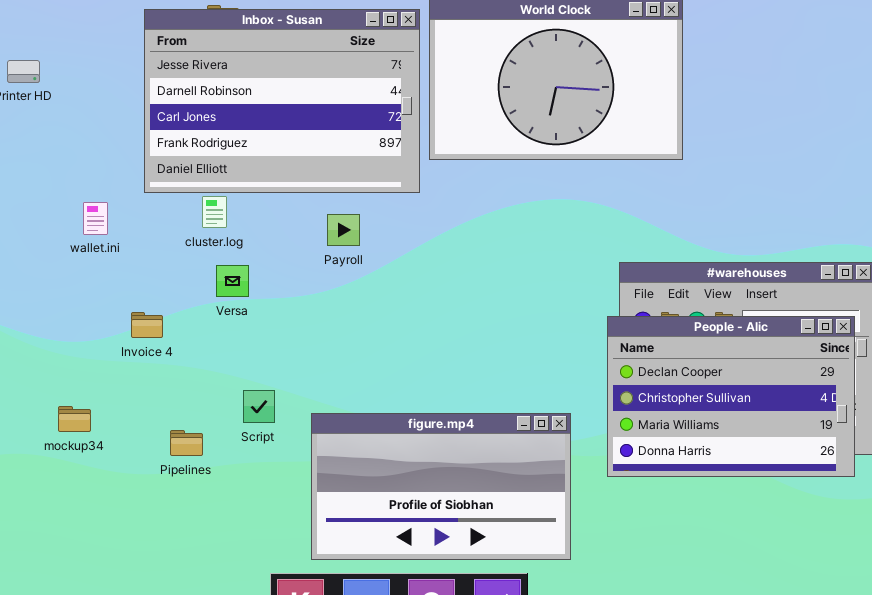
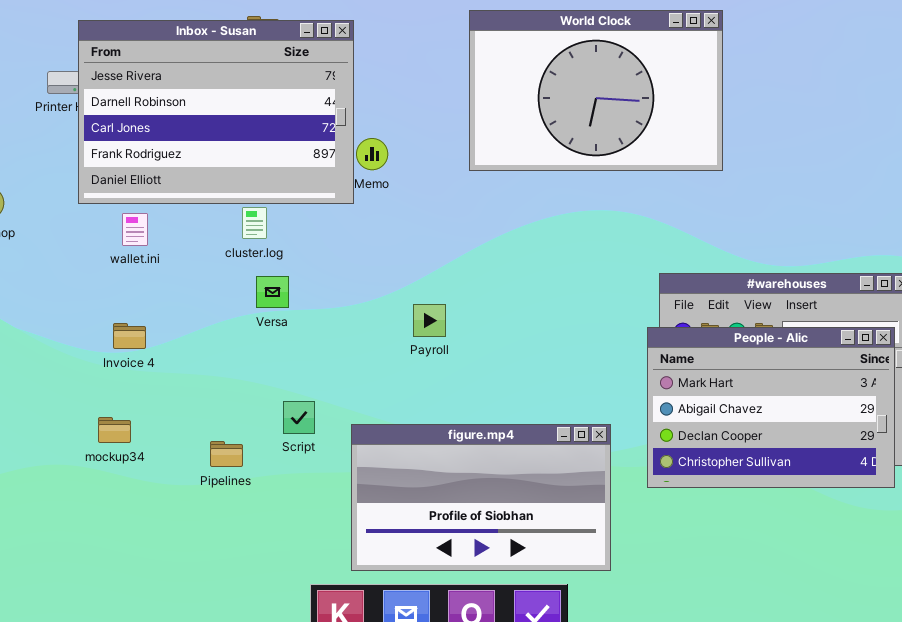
Inbox - Susan: [144,9,420,193] -> [78,20,354,204], moved
Payroll: [327,214,360,246] -> [413,304,446,337], moved
Invoice 4: [131,312,163,338] -> [113,323,146,349], moved
People - Alic: [607,316,855,477] -> [647,327,895,488], scrolled up 2 rows

